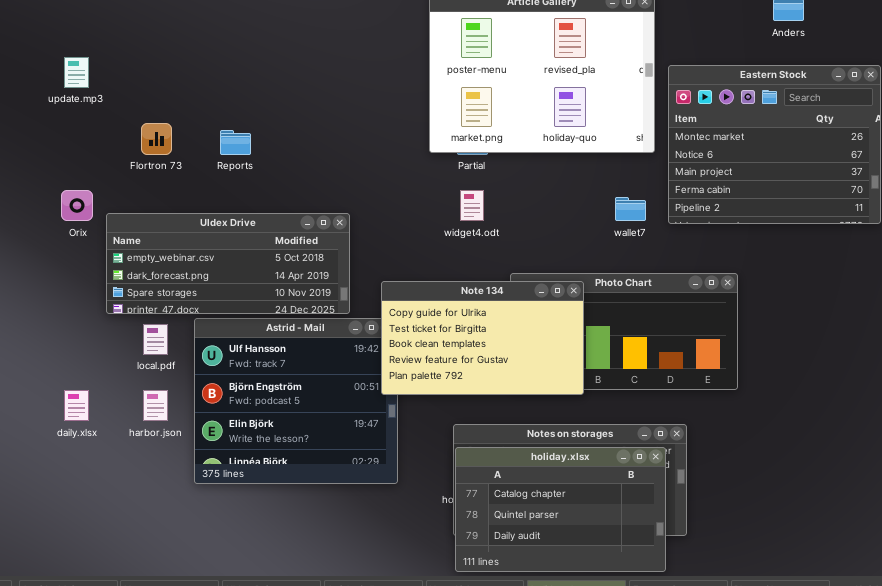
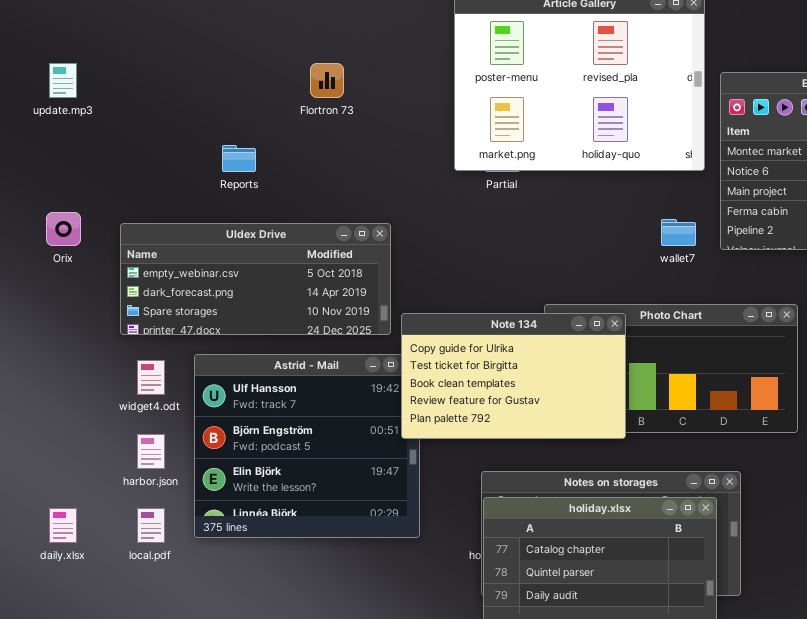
Flortron 73: [141,123,172,155] -> [310,63,344,98], moved
widget4.odt: [460,190,484,221] -> [137,360,165,395], moved
Uldex Drive: [106,213,350,314] -> [120,223,391,335], moved
local.pdf: [143,324,168,355] -> [137,508,165,543], moved
daily.xlsx: [64,390,89,421] -> [49,508,77,543], moved

